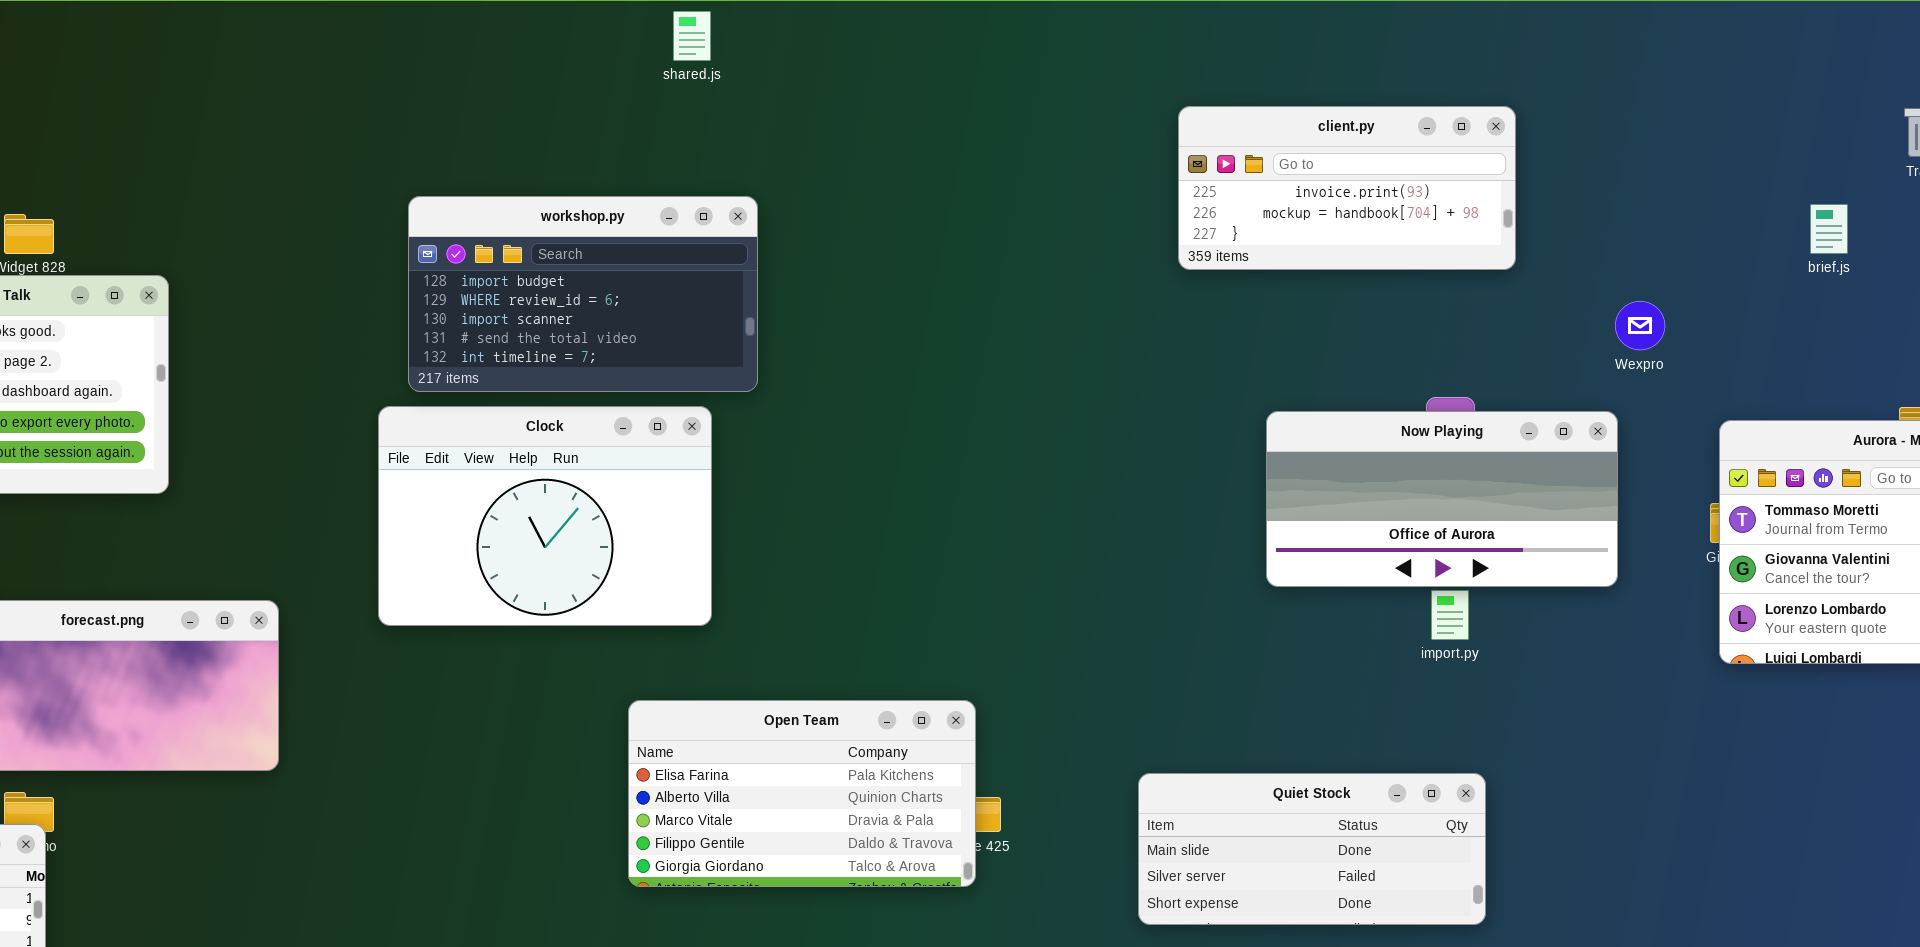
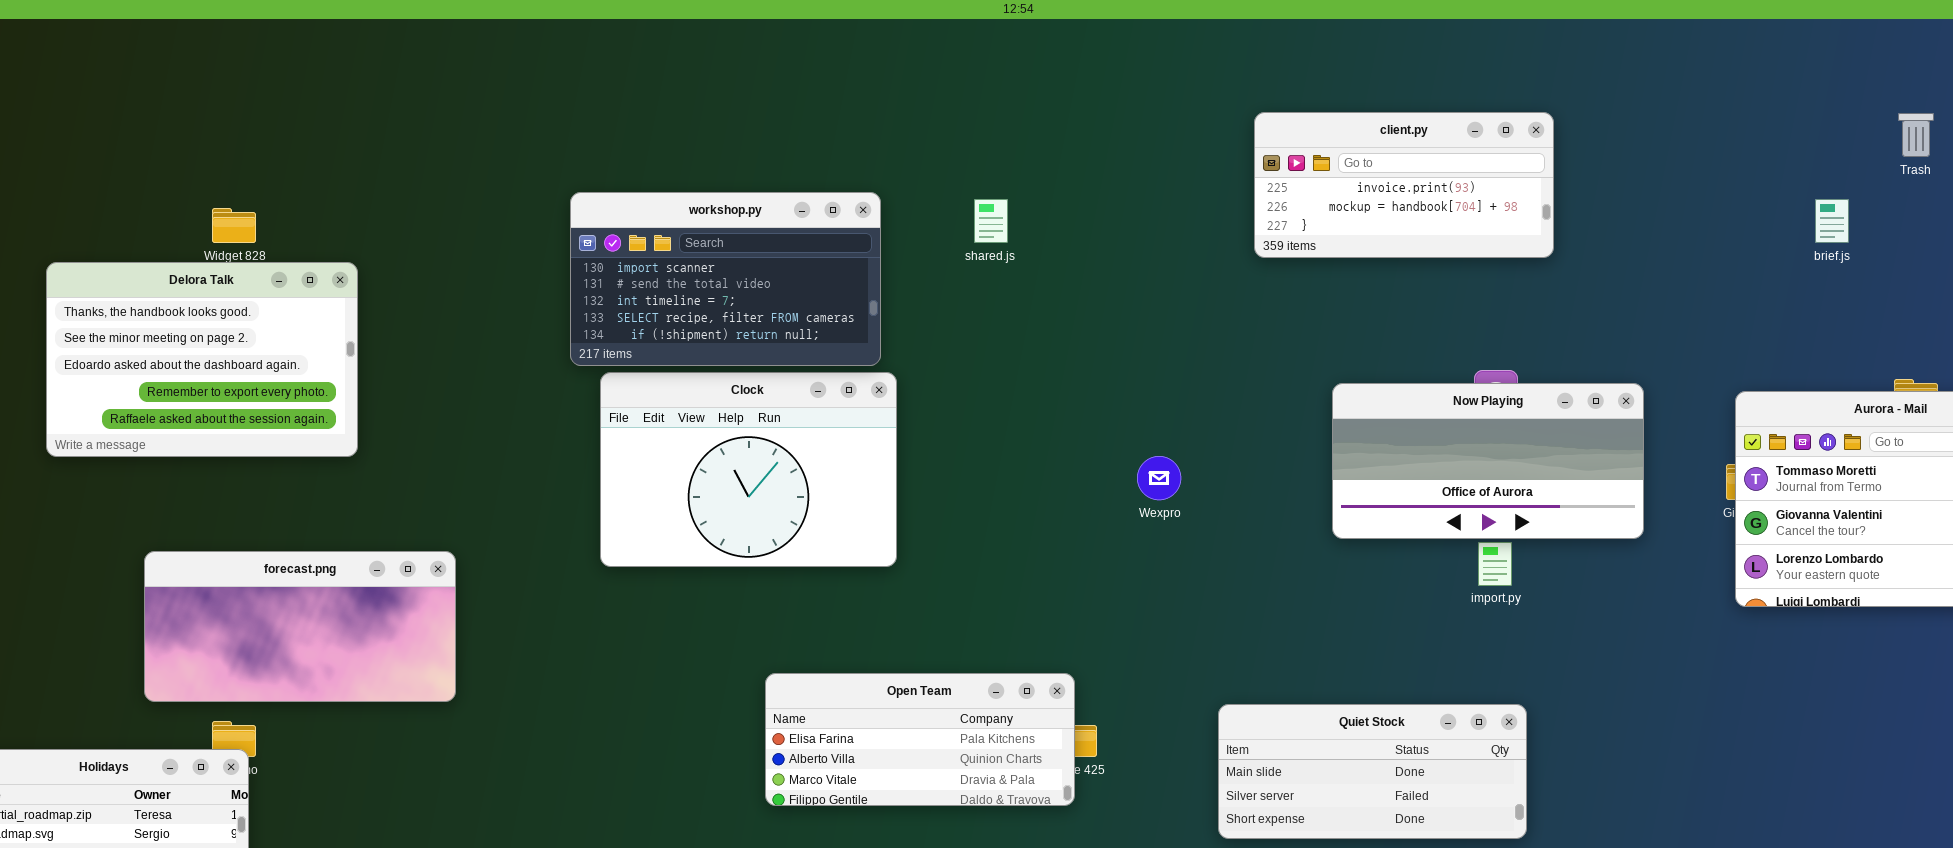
shared.js: [673,11,711,61] -> [974,199,1008,243], moved
workshop.py: [408,196,758,392] -> [570,192,881,366], scrolled down 2 rows
Wexpro: [1615,301,1665,350] -> [1137,456,1181,500], moved
Clock: [378,406,712,626] -> [600,372,897,567], moved
Open Team: [628,700,976,887] -> [765,673,1075,806], resized

